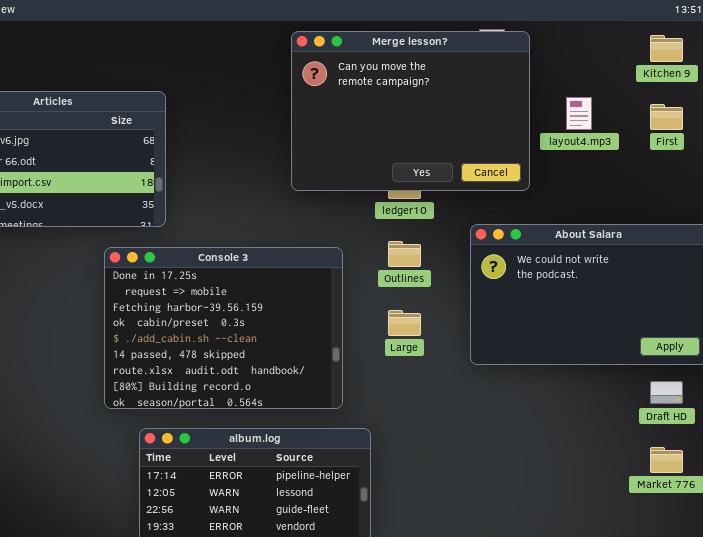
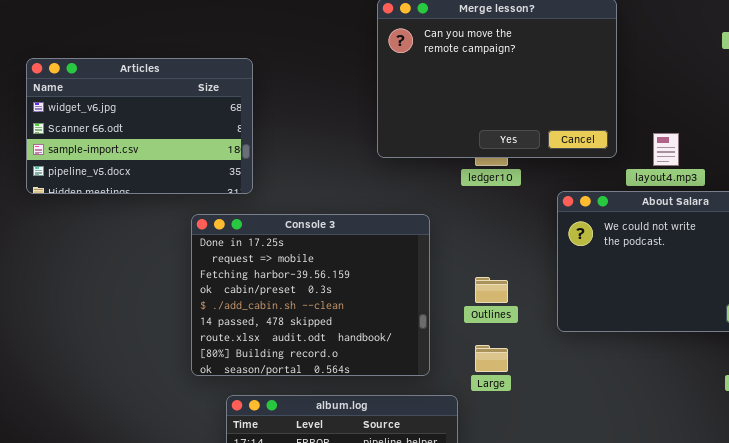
layout4.mp3: [566,97,592,130] -> [653,133,679,166], moved
Outlines: [388,241,421,267] -> [475,277,508,303], moved
Large: [388,310,421,336] -> [475,345,508,372], moved

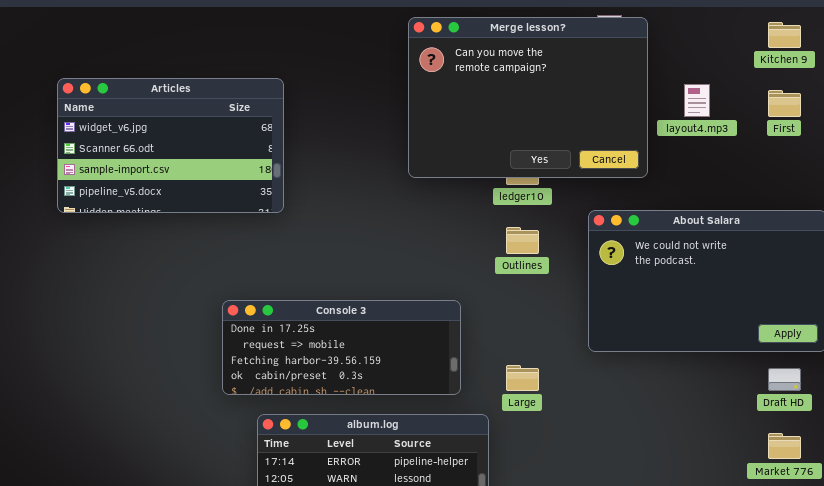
layout4.mp3: [653,133,679,166] -> [684,84,710,117], moved
Console 3: [191,214,430,376] -> [222,300,461,395], resized
Outlines: [475,277,508,303] -> [506,227,539,254], moved

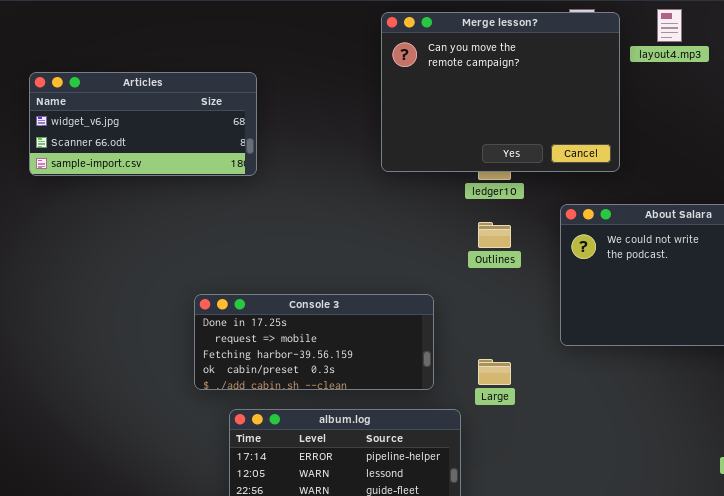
Articles: [57,78,284,213] -> [29,72,257,176], resized
layout4.mp3: [684,84,710,117] -> [657,9,682,42], moved

